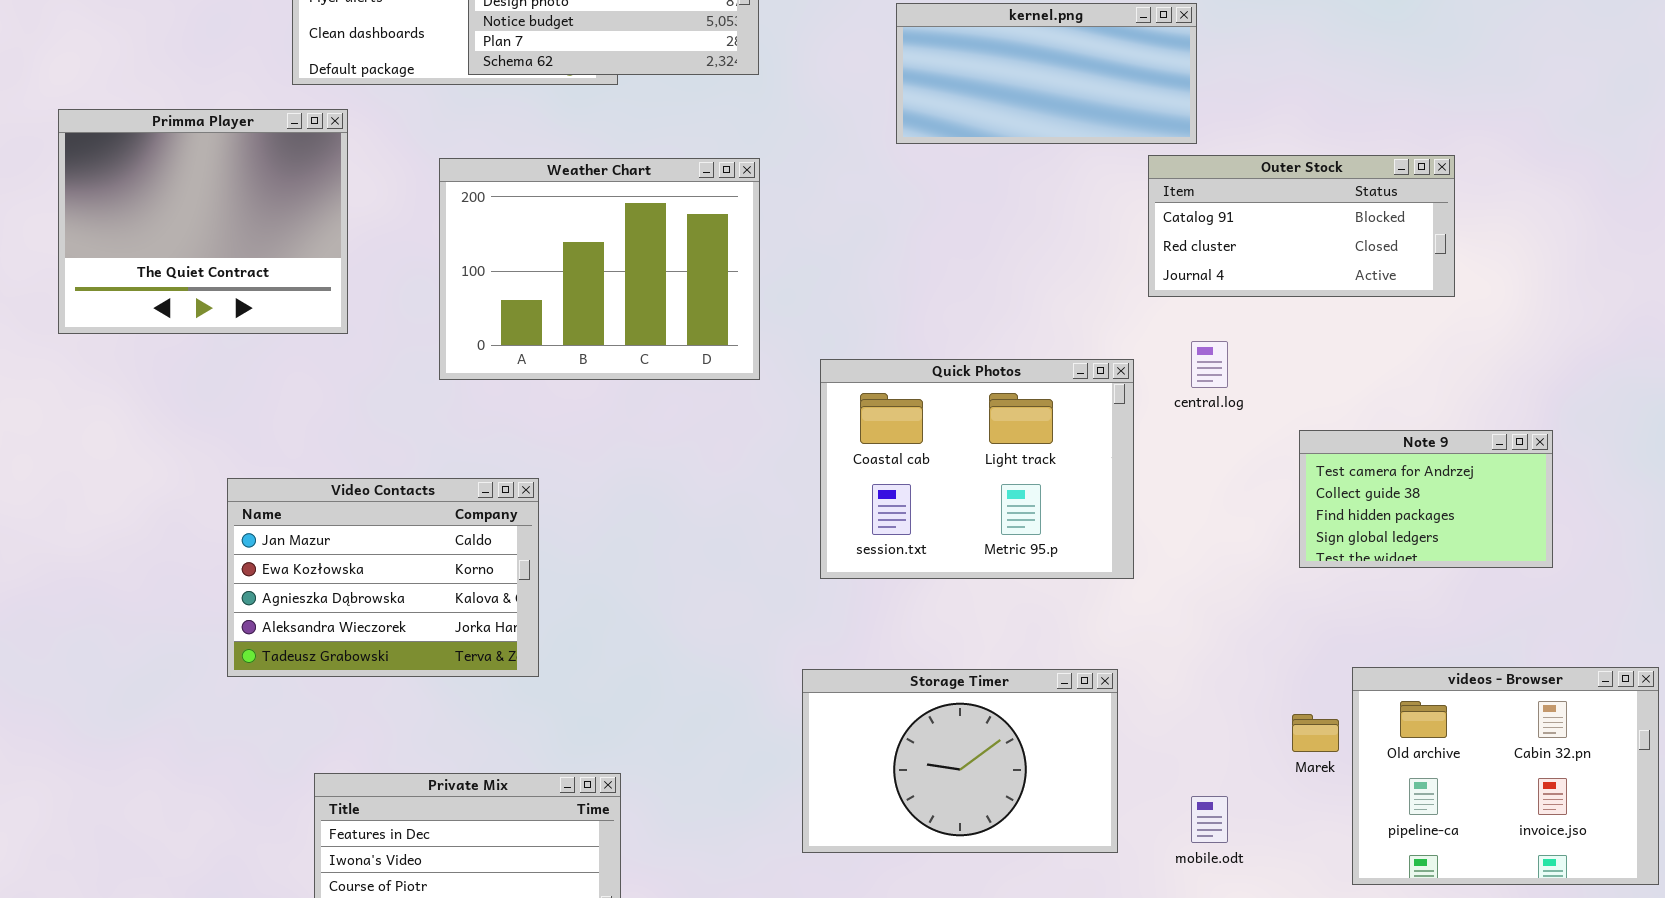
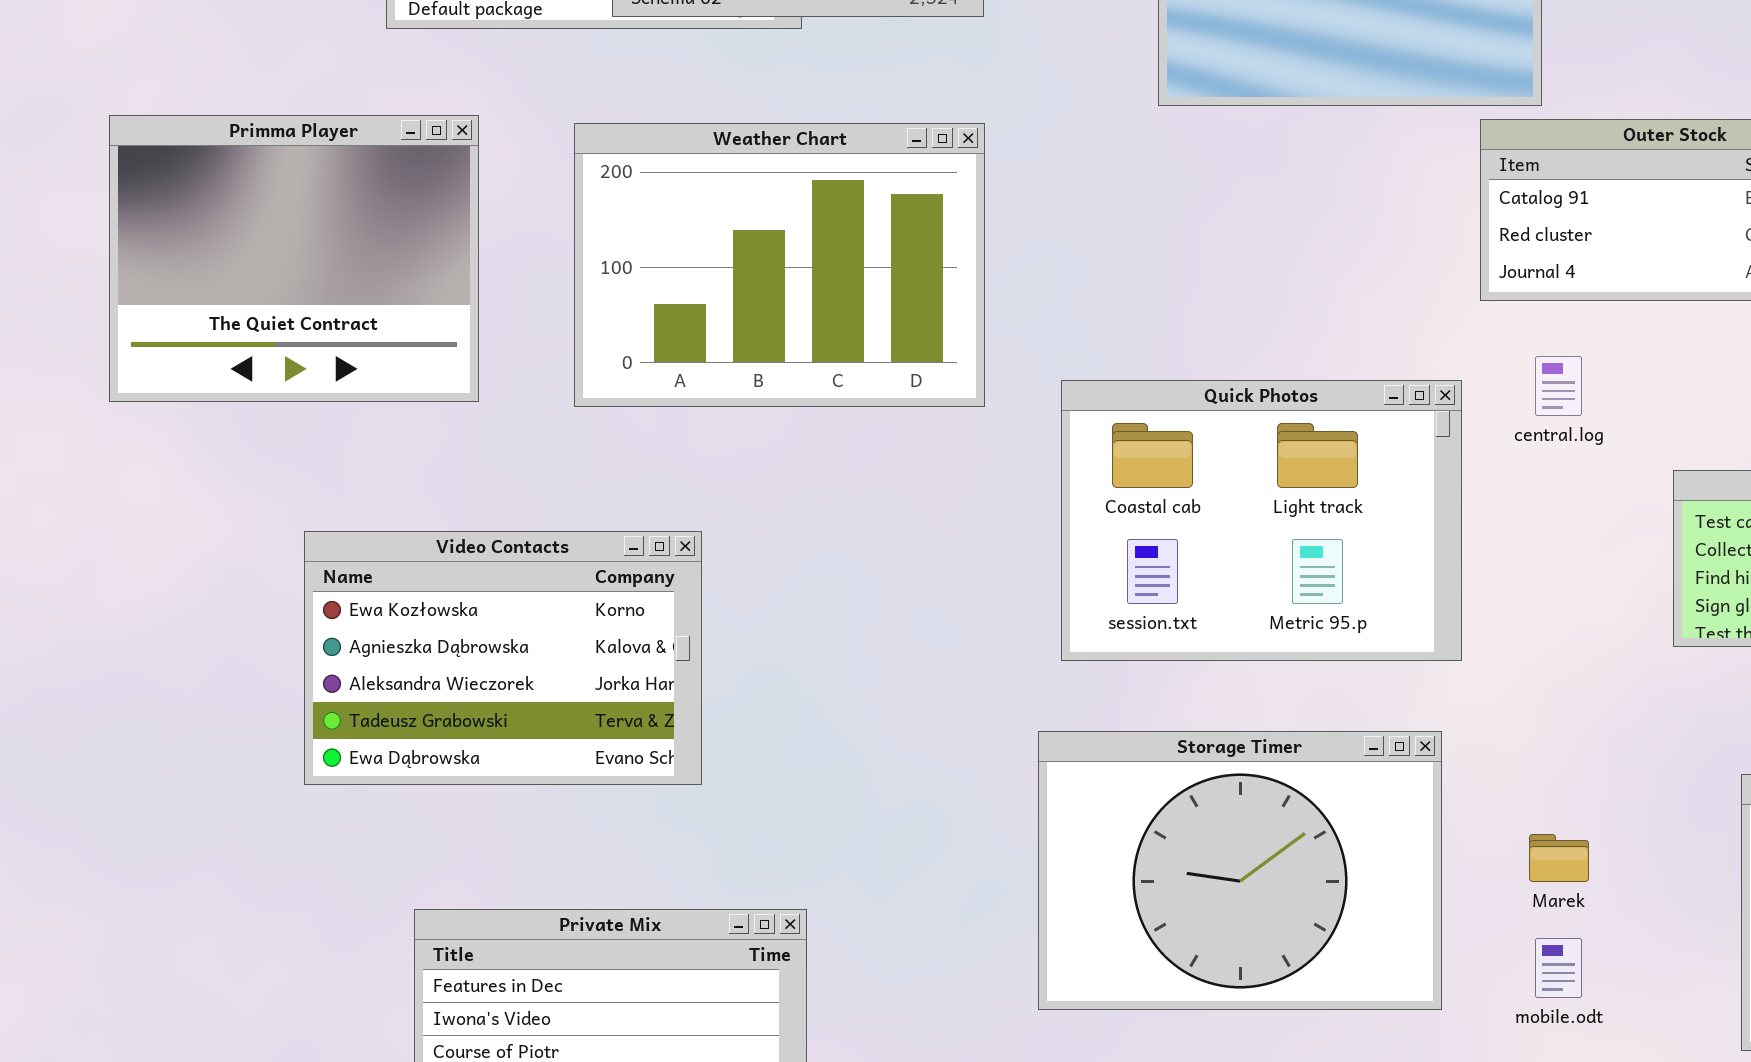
Primma Player: [58,109,348,334] -> [109,115,479,402], moved
Video Contacts: [227,478,539,677] -> [304,531,702,785], scrolled down 1 row
Storage Timer: [802,669,1118,853] -> [1038,731,1442,1010], resized
Marek: [1292,714,1339,752] -> [1529,834,1589,882], moved

